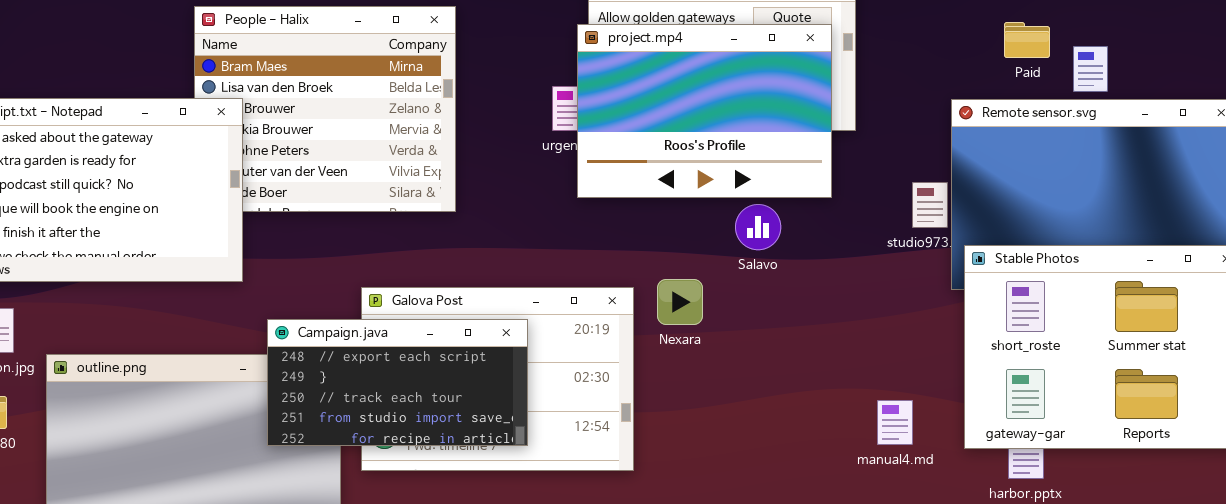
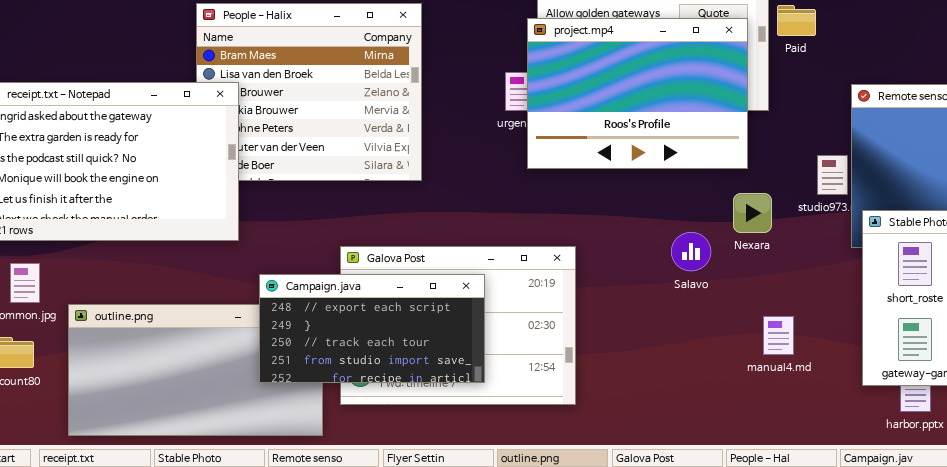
Paid: [1004,22,1050,58] -> [777,5,816,36], moved
Salavo: [735,204,781,250] -> [671,232,711,271], moved
Nexara: [657,279,703,325] -> [733,193,772,233], moved
manual4.md: [877,400,913,445] -> [763,316,794,355], moved

